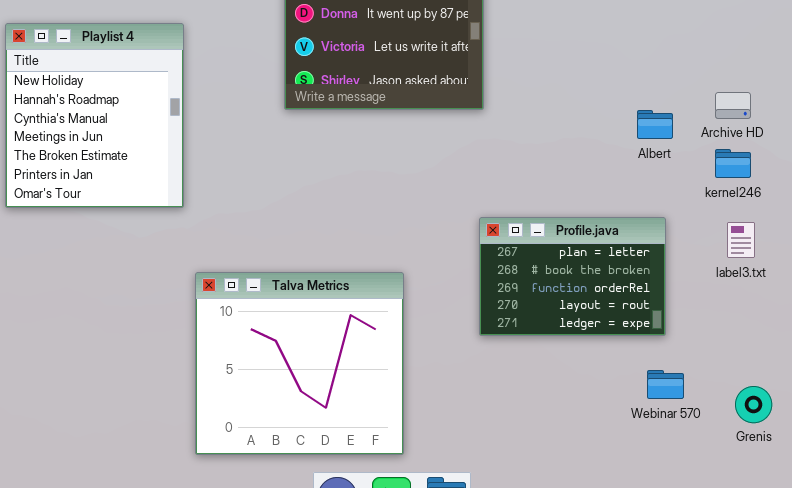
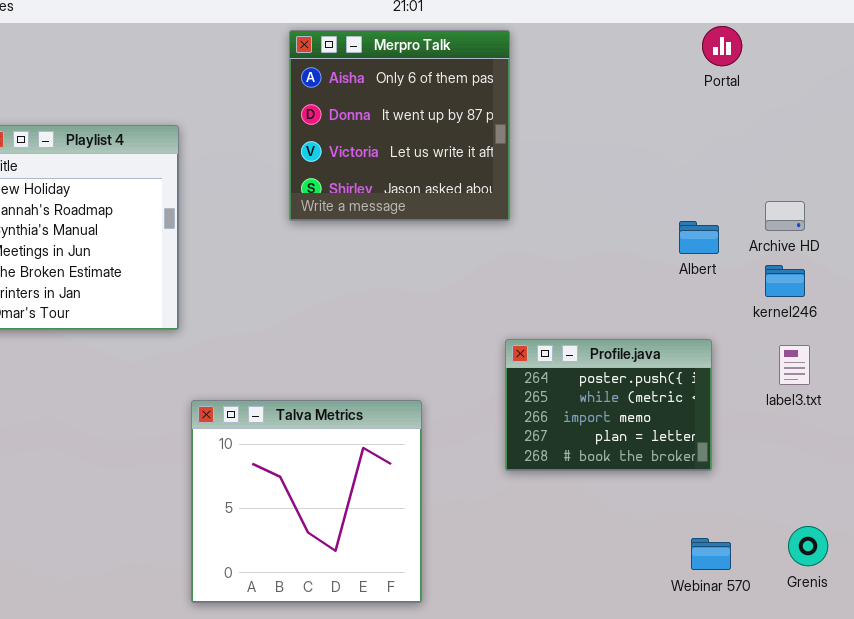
Profile.java: [479,217,666,336] -> [505,339,712,471], scrolled up 3 rows
Webinar 570: [647,370,684,399] -> [691,538,731,570], moved

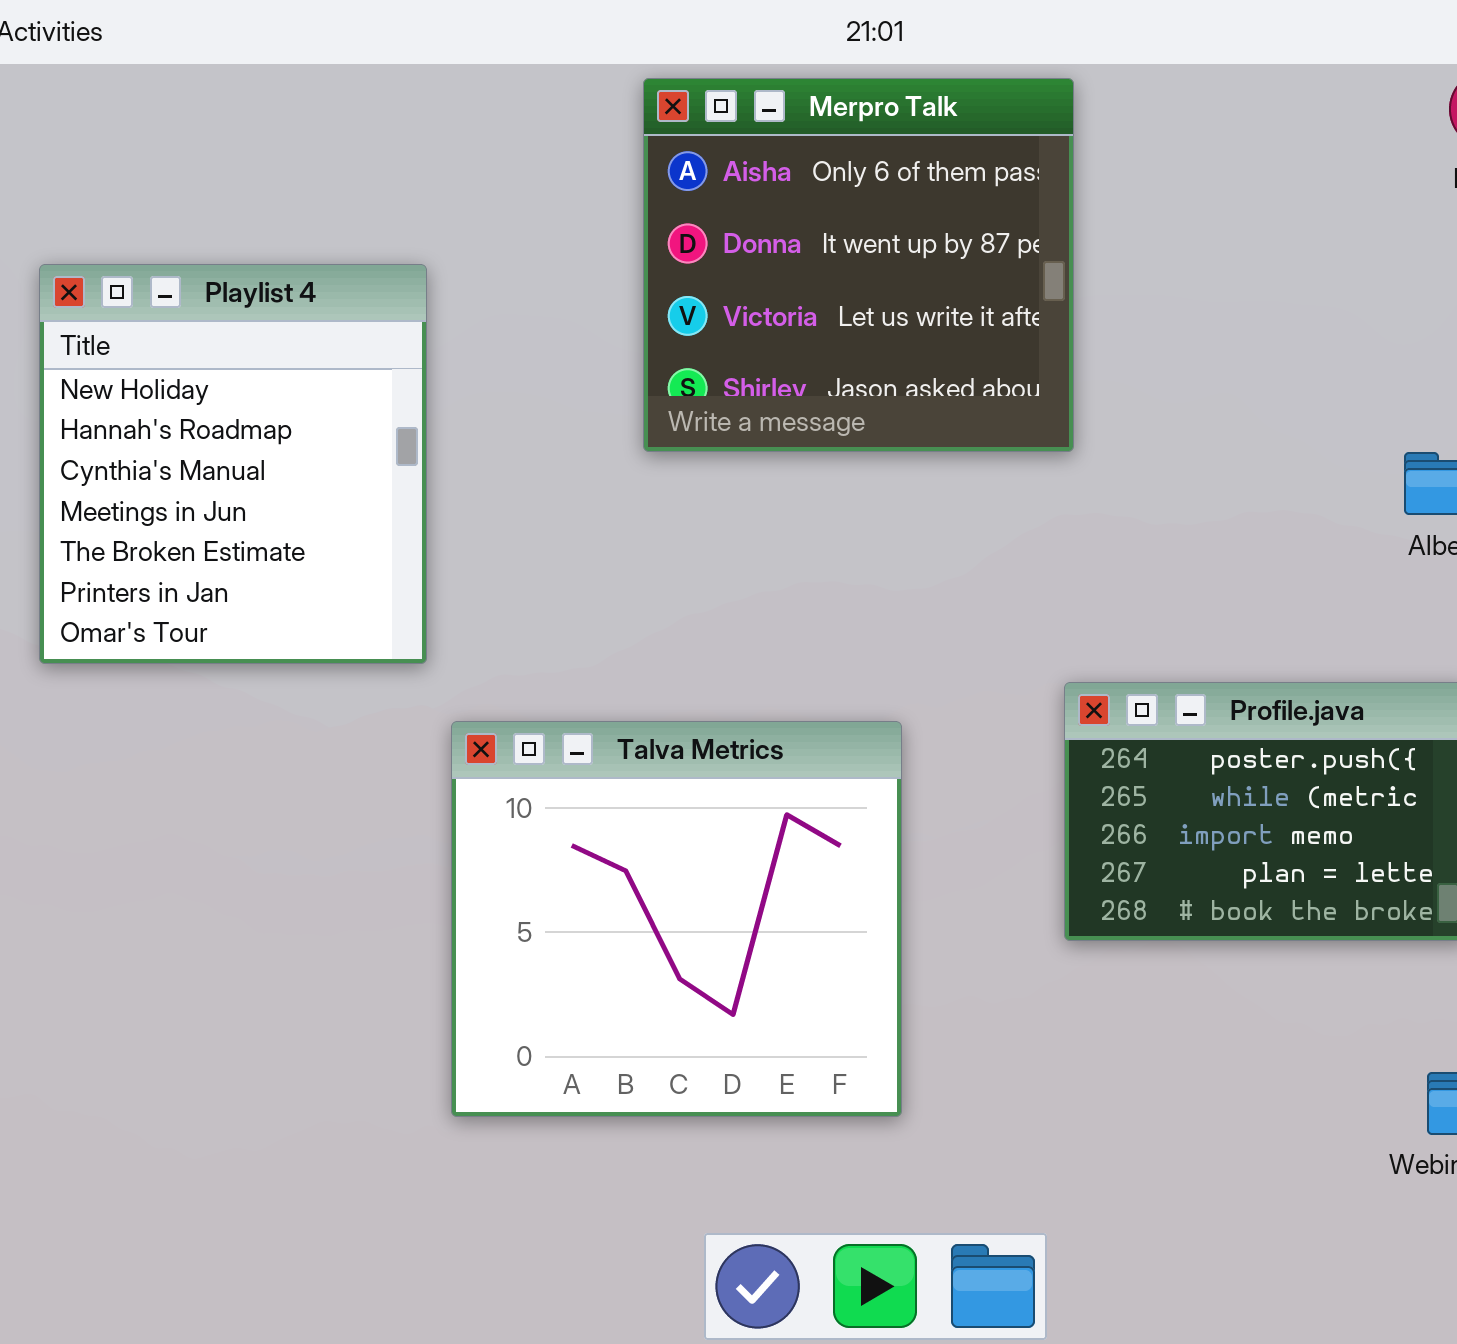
Talva Metrics: [191,400,422,603] -> [451,721,902,1117], moved

